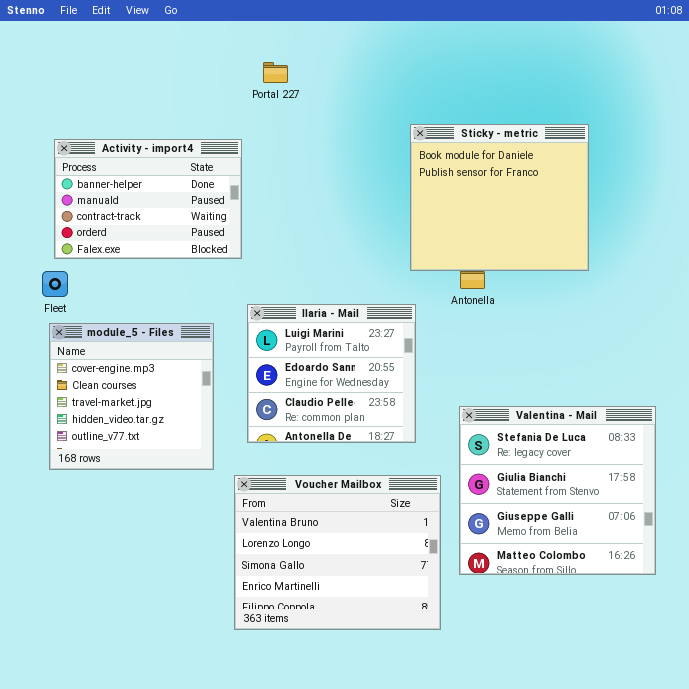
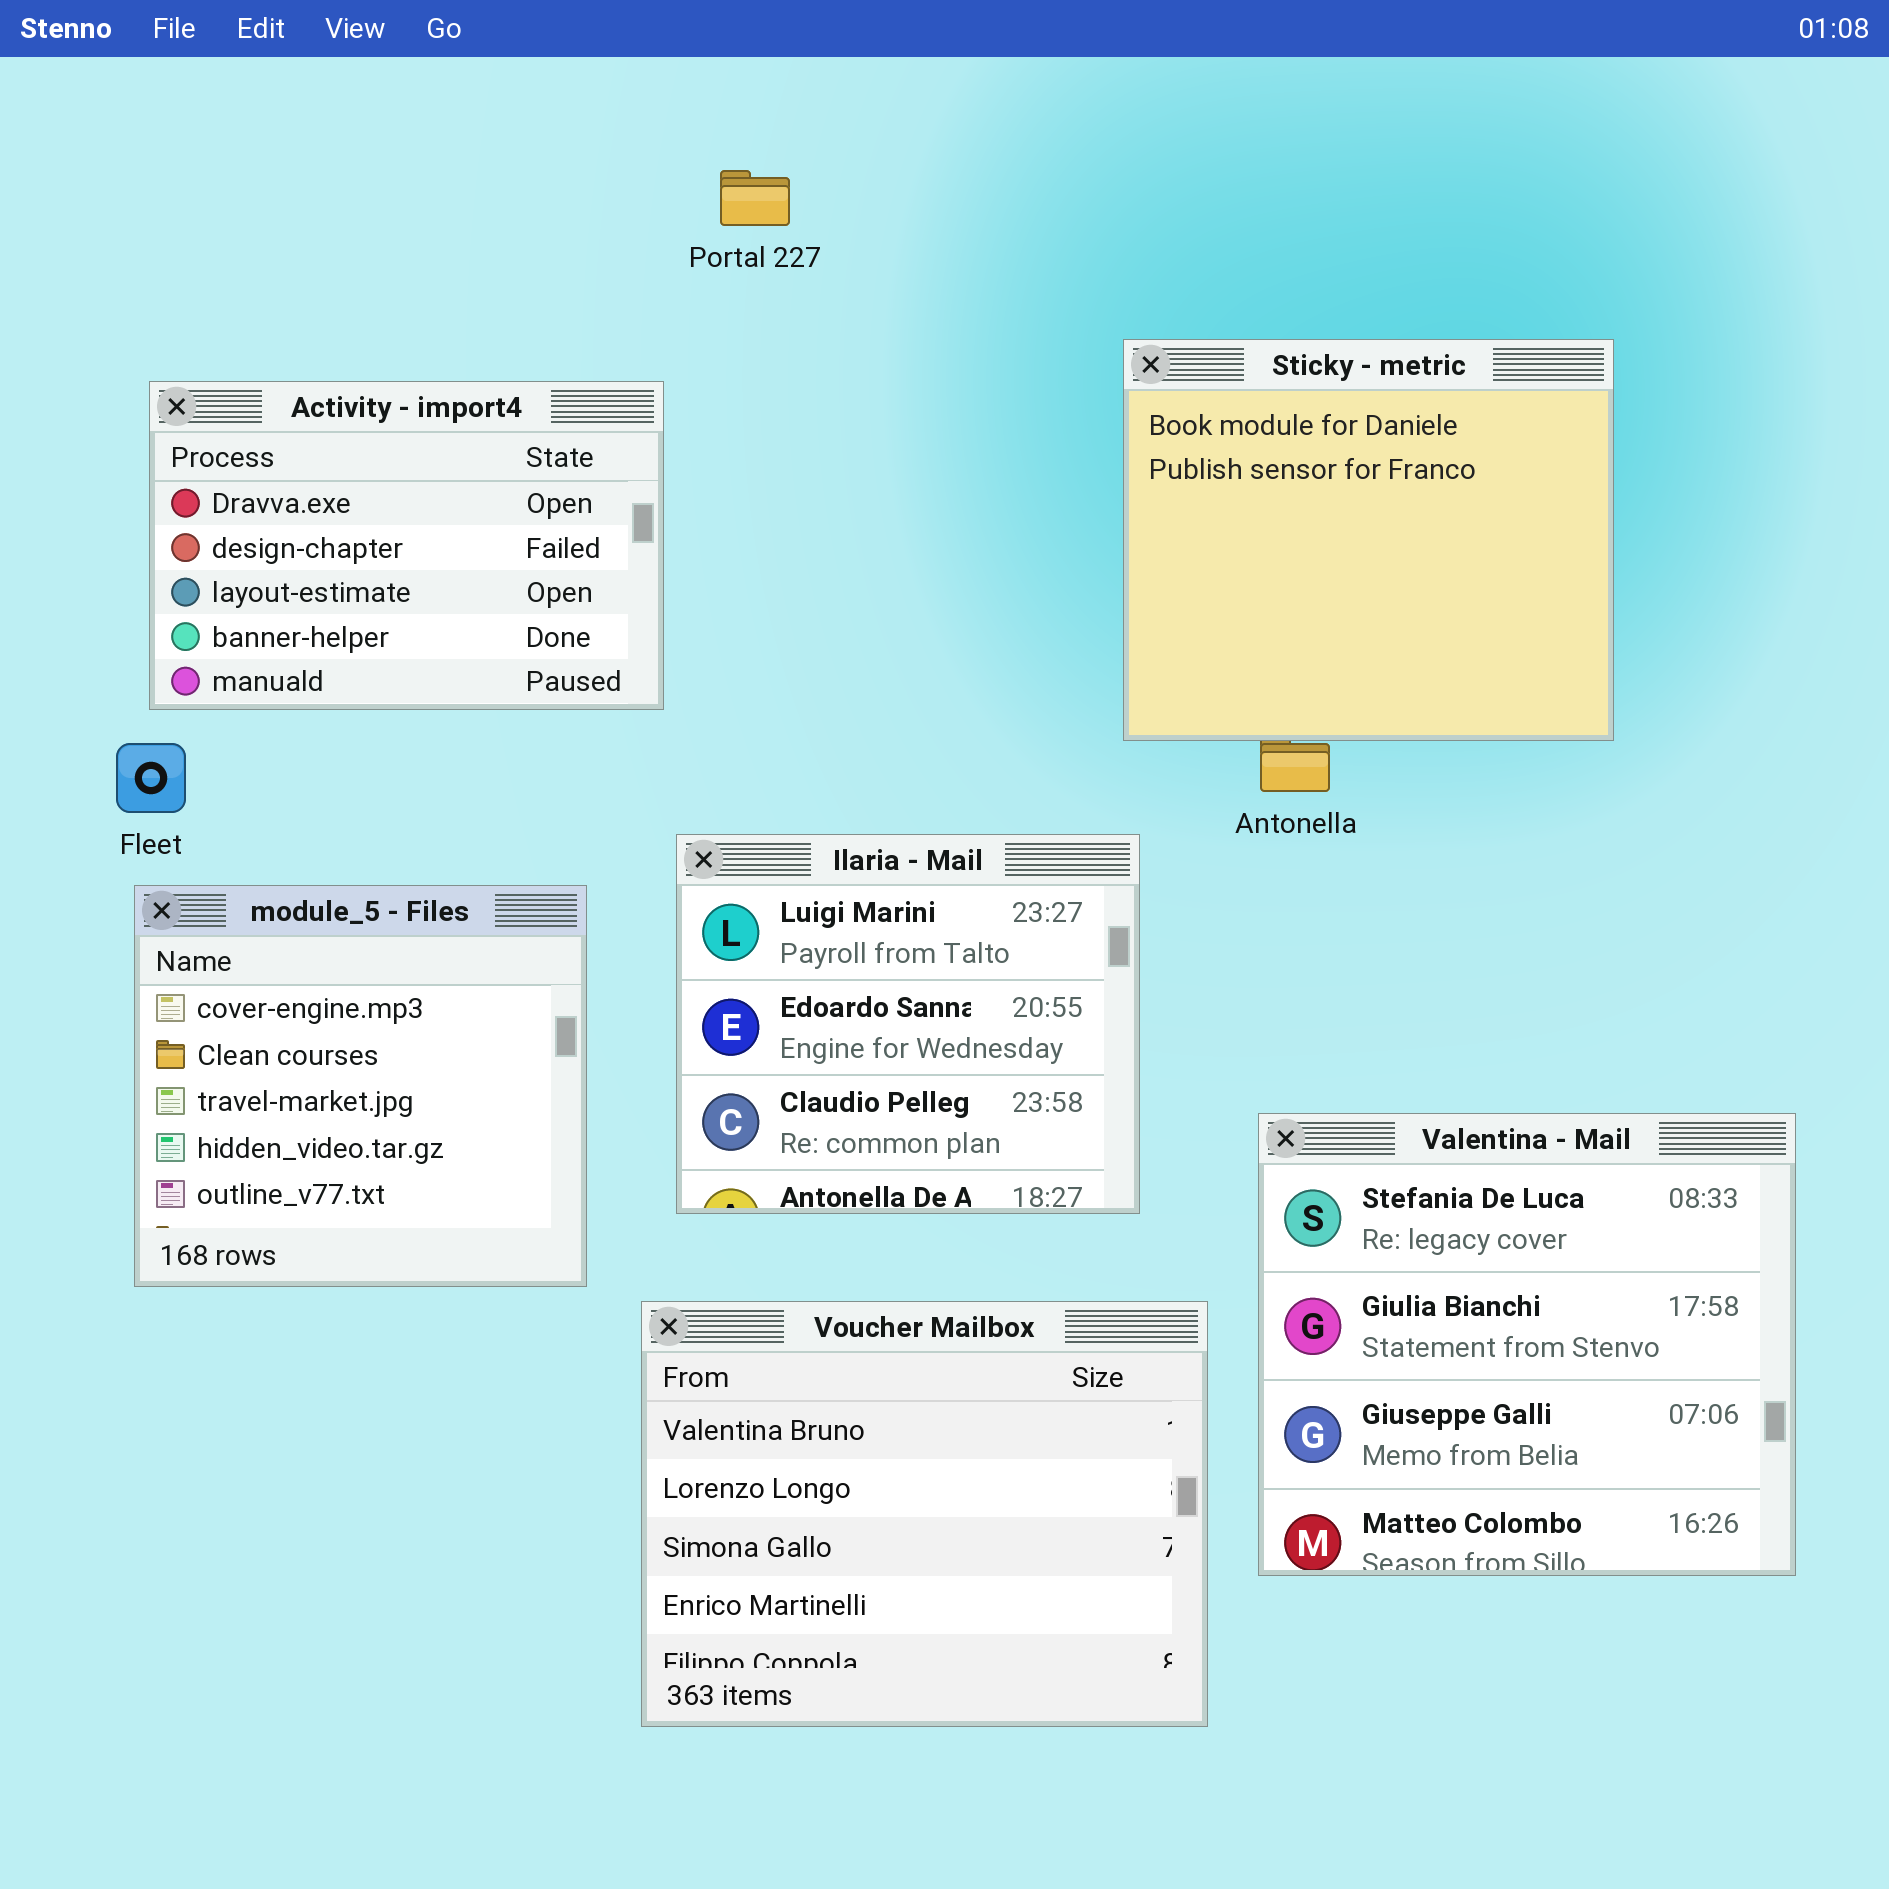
Activity - import4: [54,139,242,259] -> [149,381,664,710], scrolled up 3 rows

